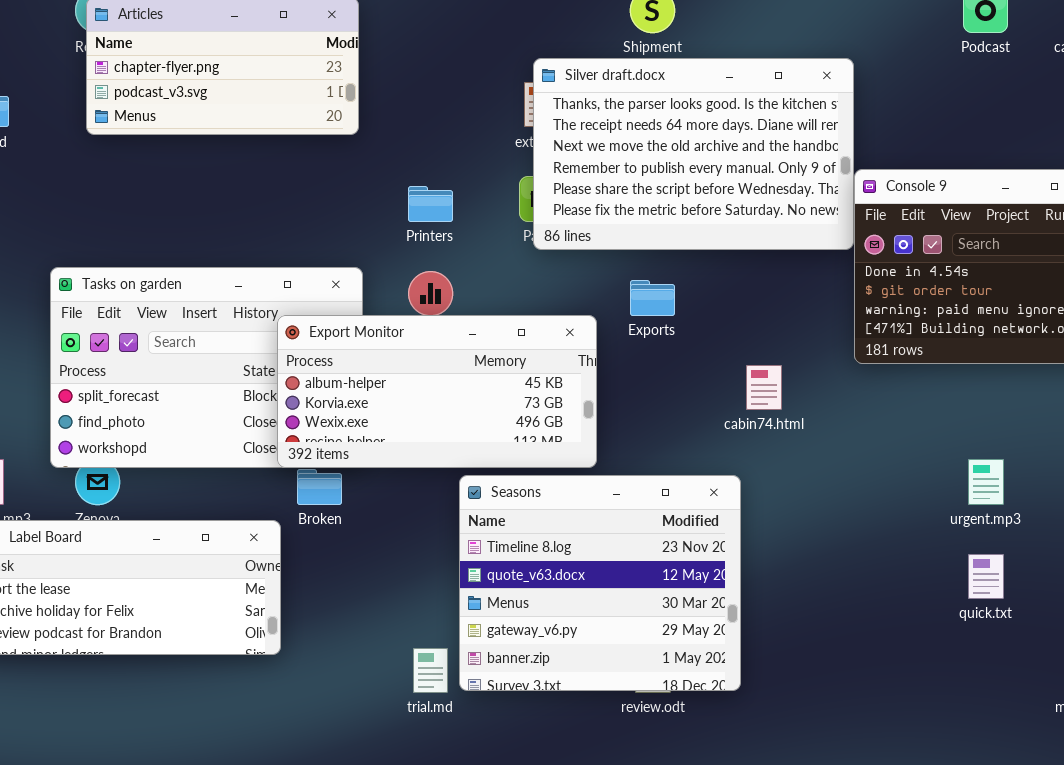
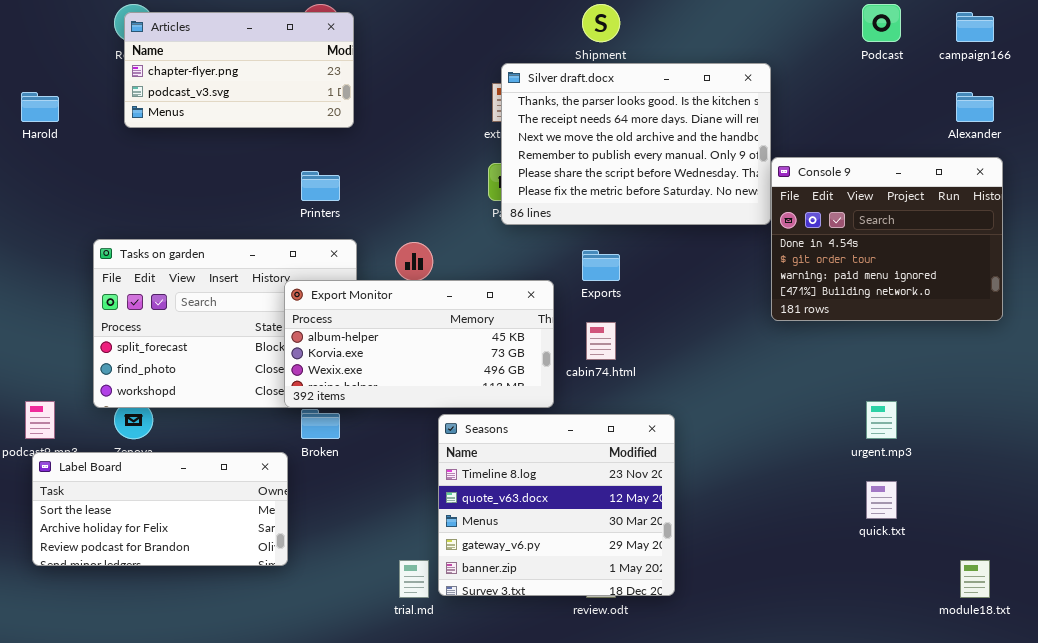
Printers: [408,186,453,222] -> [301,171,340,201], moved
cabin74.html: [746,365,782,410] -> [586,322,616,360], moved

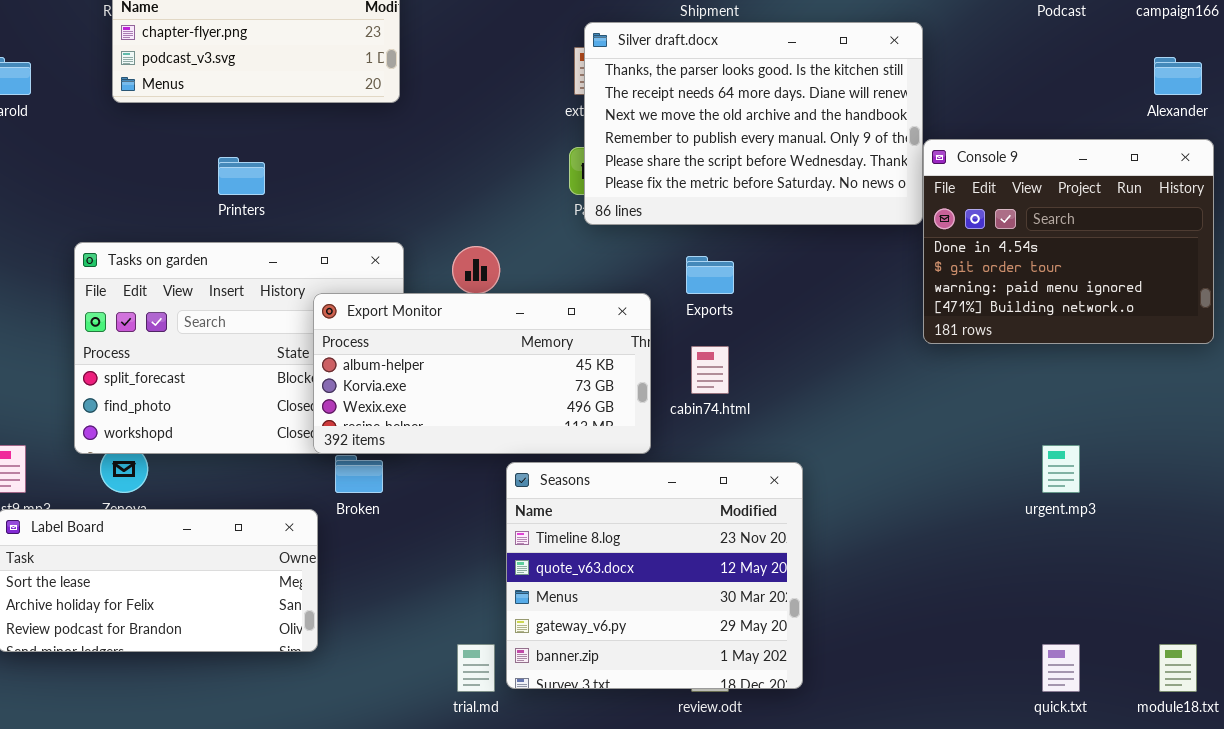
Printers: [301,171,340,201] -> [218,157,265,195], moved
quick.txt: [866,481,897,519] -> [1042,644,1080,692], moved

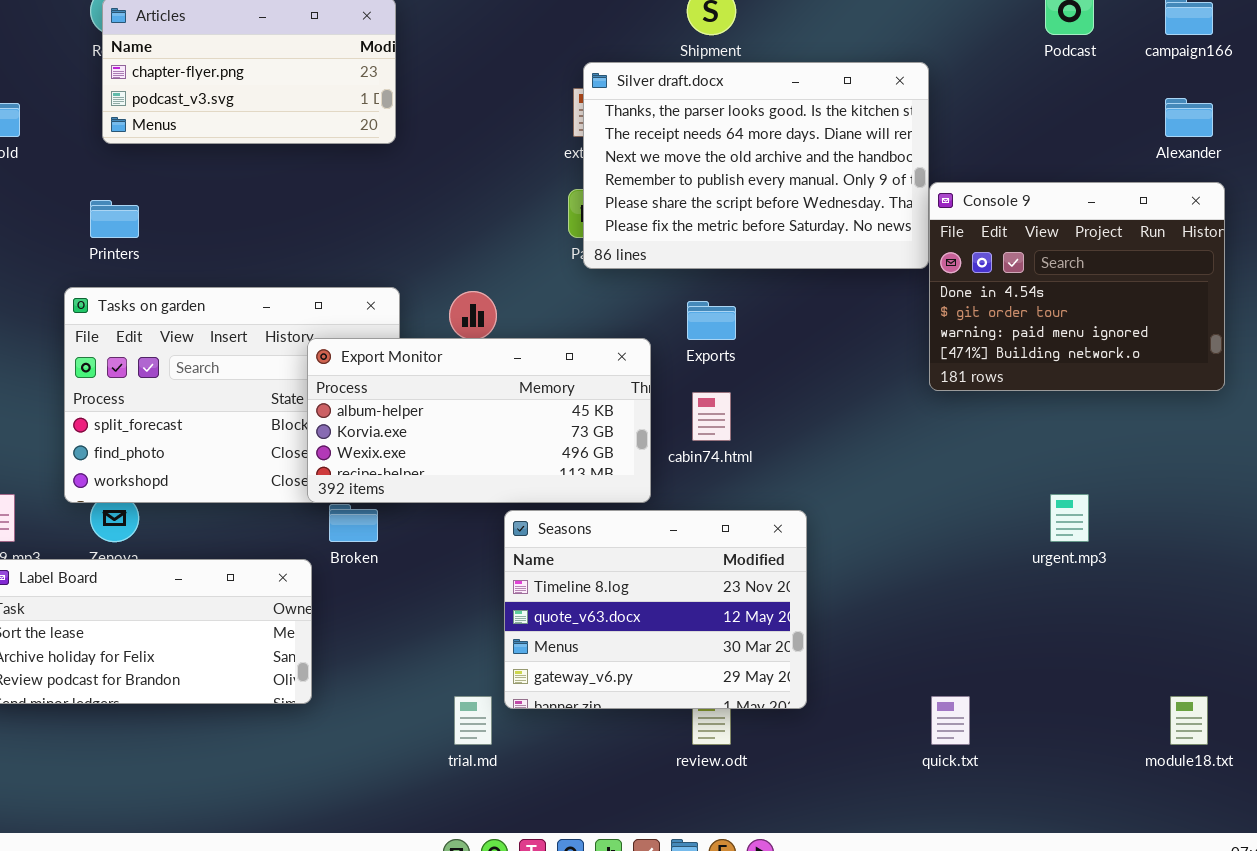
Printers: [218,157,265,195] -> [90,200,139,238], moved
Seasons: [506,462,803,689] -> [504,510,807,709], resized
quick.txt: [1042,644,1080,692] -> [931,696,970,745], moved

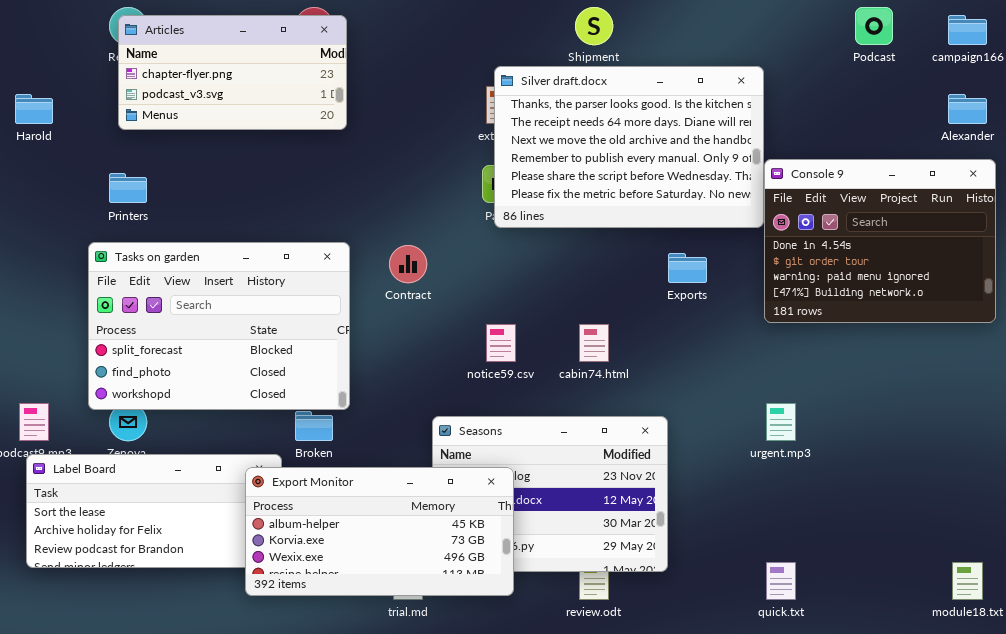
Exports: [687,301,736,340] -> [668,253,707,283], moved
Export Monitor: [307,338,651,503] -> [245,467,514,596], moved
urgent.mp3: [1050,494,1089,542] -> [766,403,796,441], moved

